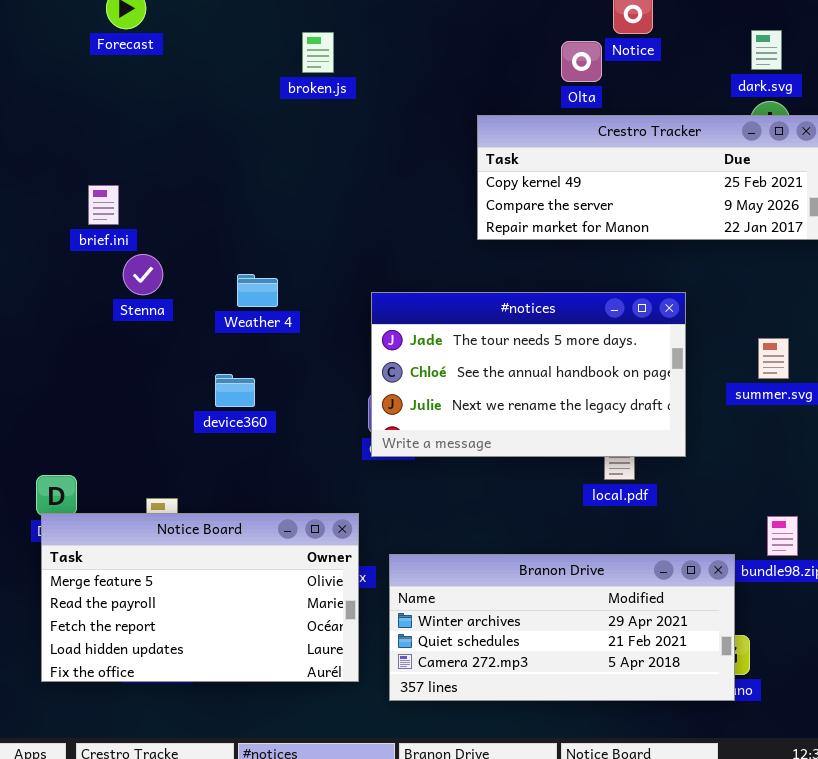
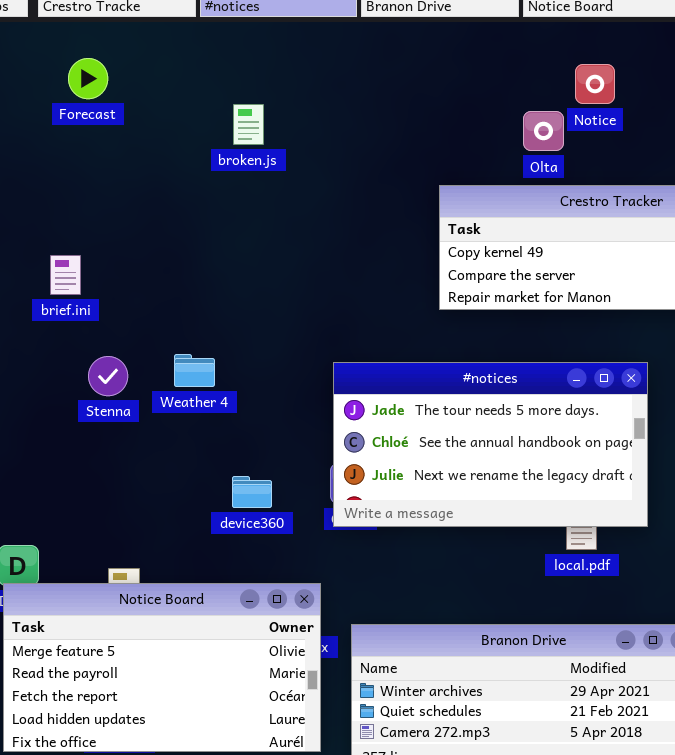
broken.js: [302,32,334,73] -> [233,104,264,145], moved
Stenna: [123,254,163,295] -> [88,356,128,396], moved
Weather 4: [237,274,278,307] -> [174,354,215,387], moved
device360: [215,374,255,407] -> [232,476,272,508], moved

